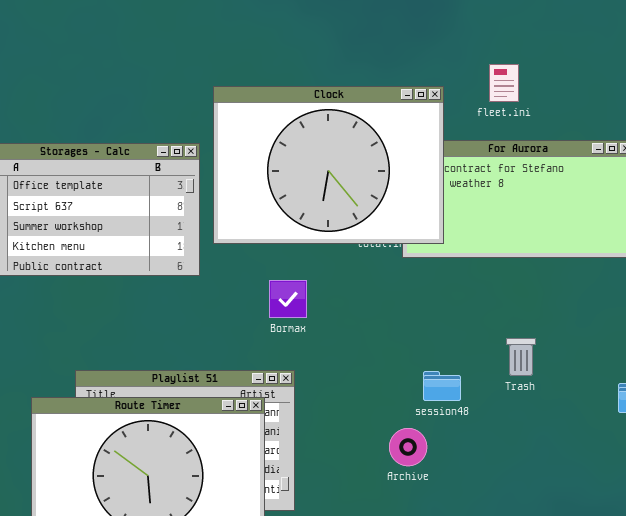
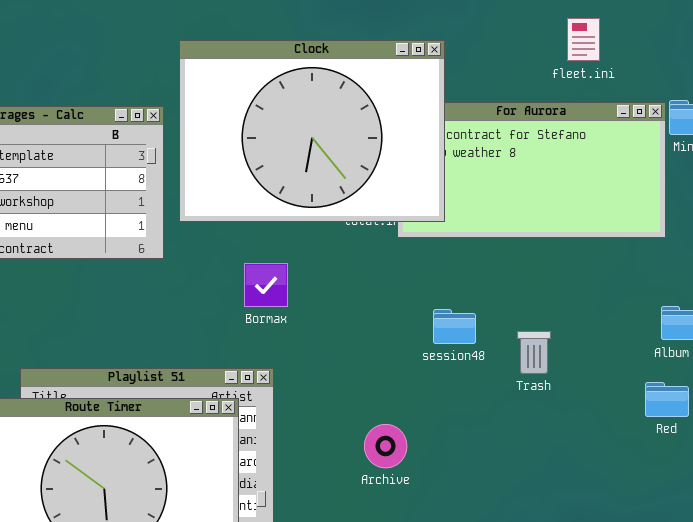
fleet.ini: [489,64,519,102] -> [567,18,600,61], moved
session48: [423,371,461,401] -> [433,309,476,344], moved
Archive: [389,428,427,466] -> [364,424,407,468], moved

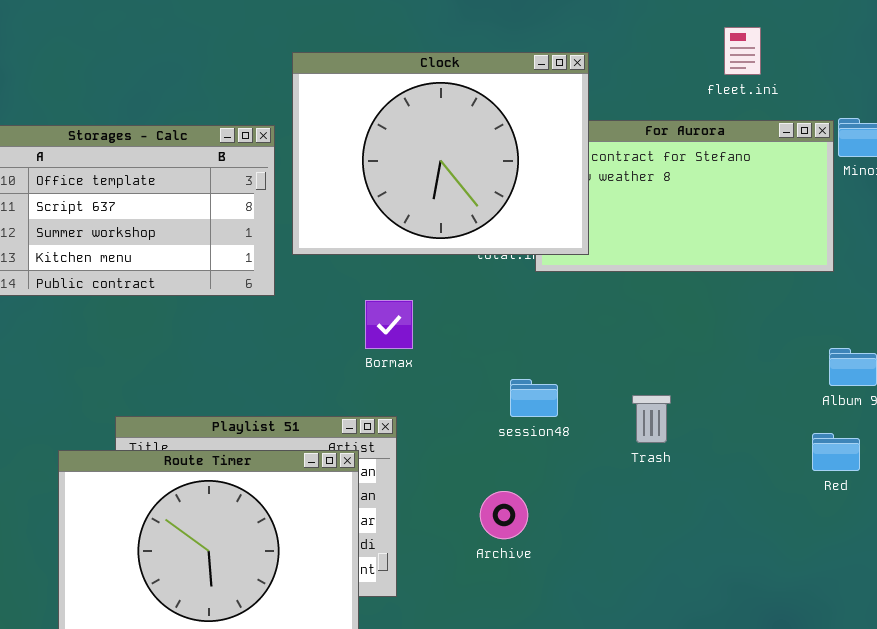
session48: [433,309,476,344] -> [510,379,558,417], moved
Trash: [517,331,551,374] -> [632,395,671,443], moved
Archive: [364,424,407,468] -> [480,491,528,539], moved

